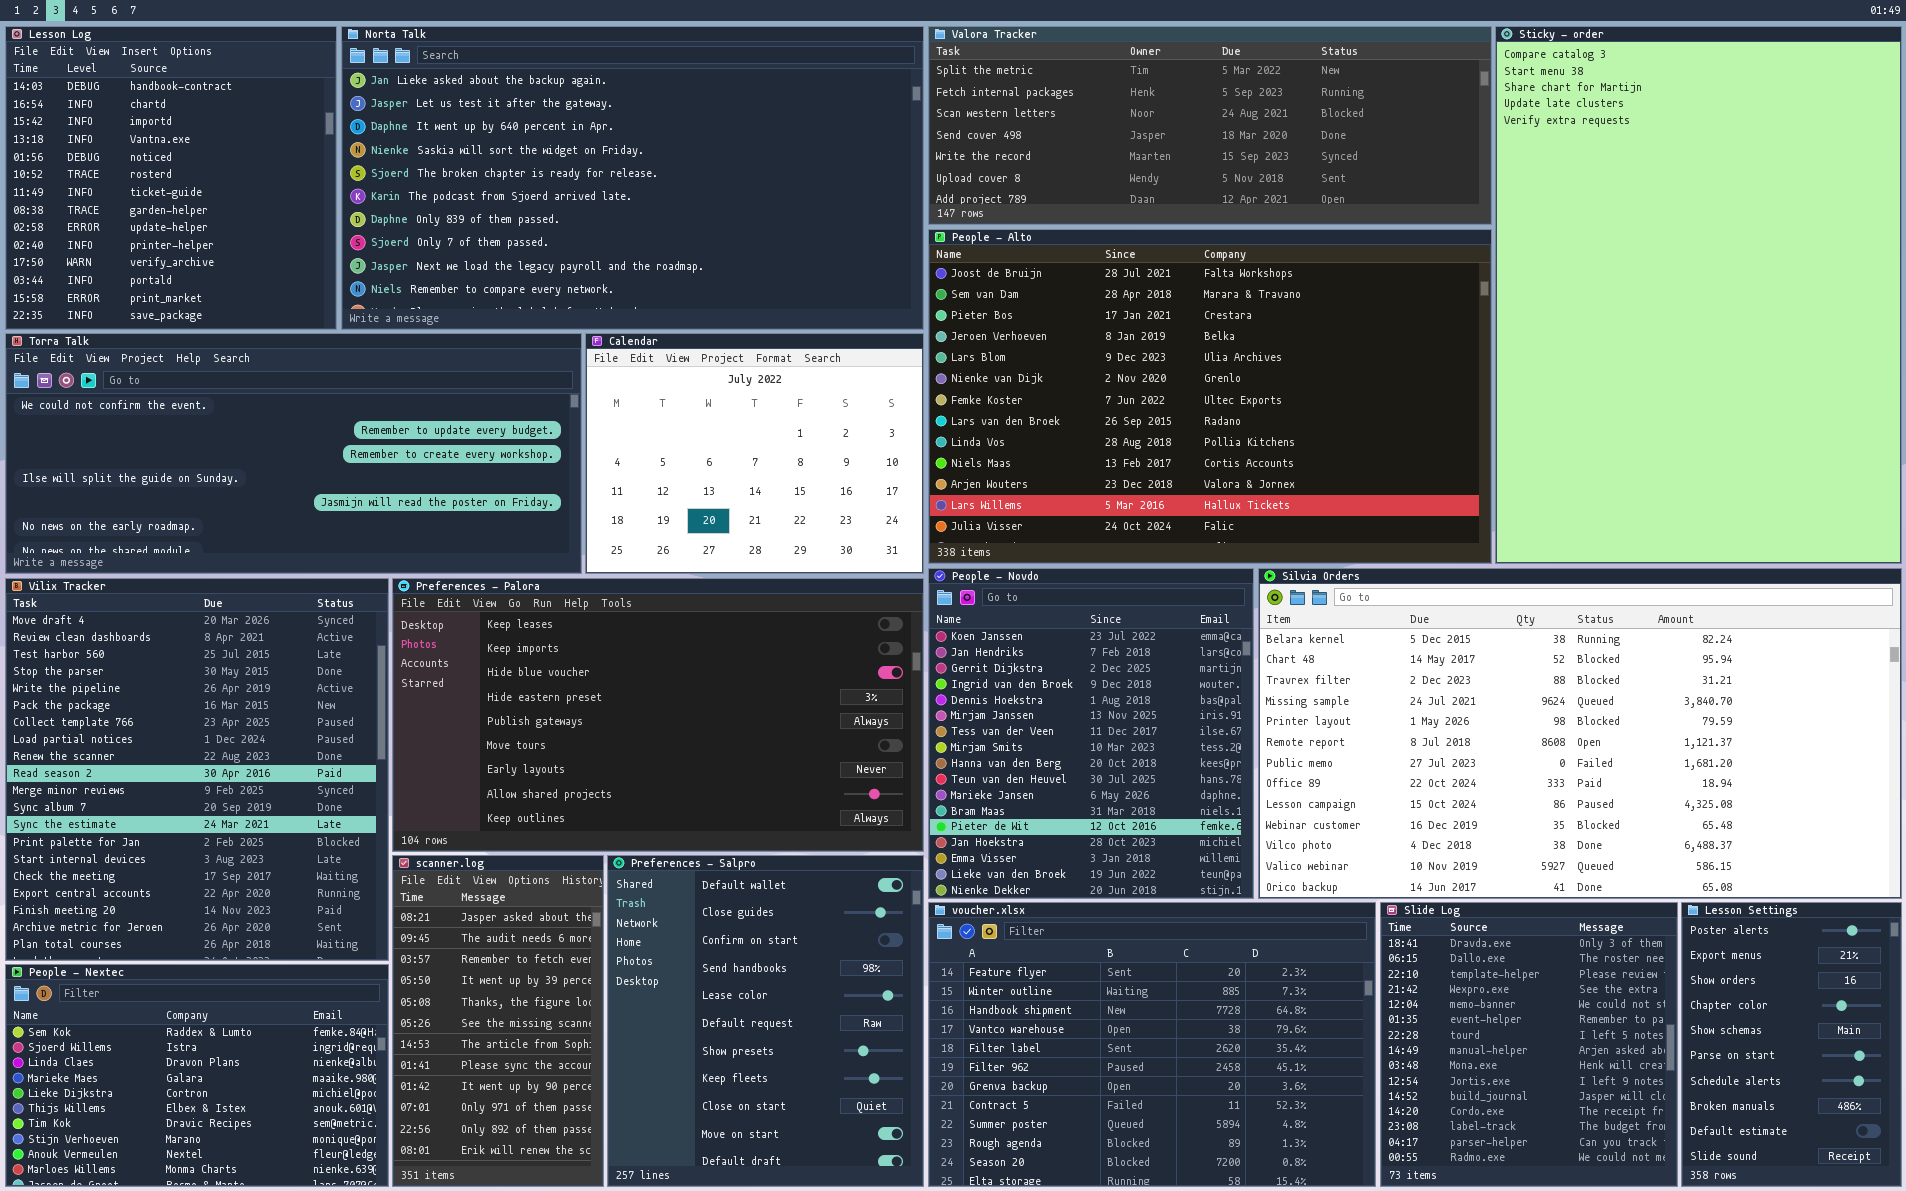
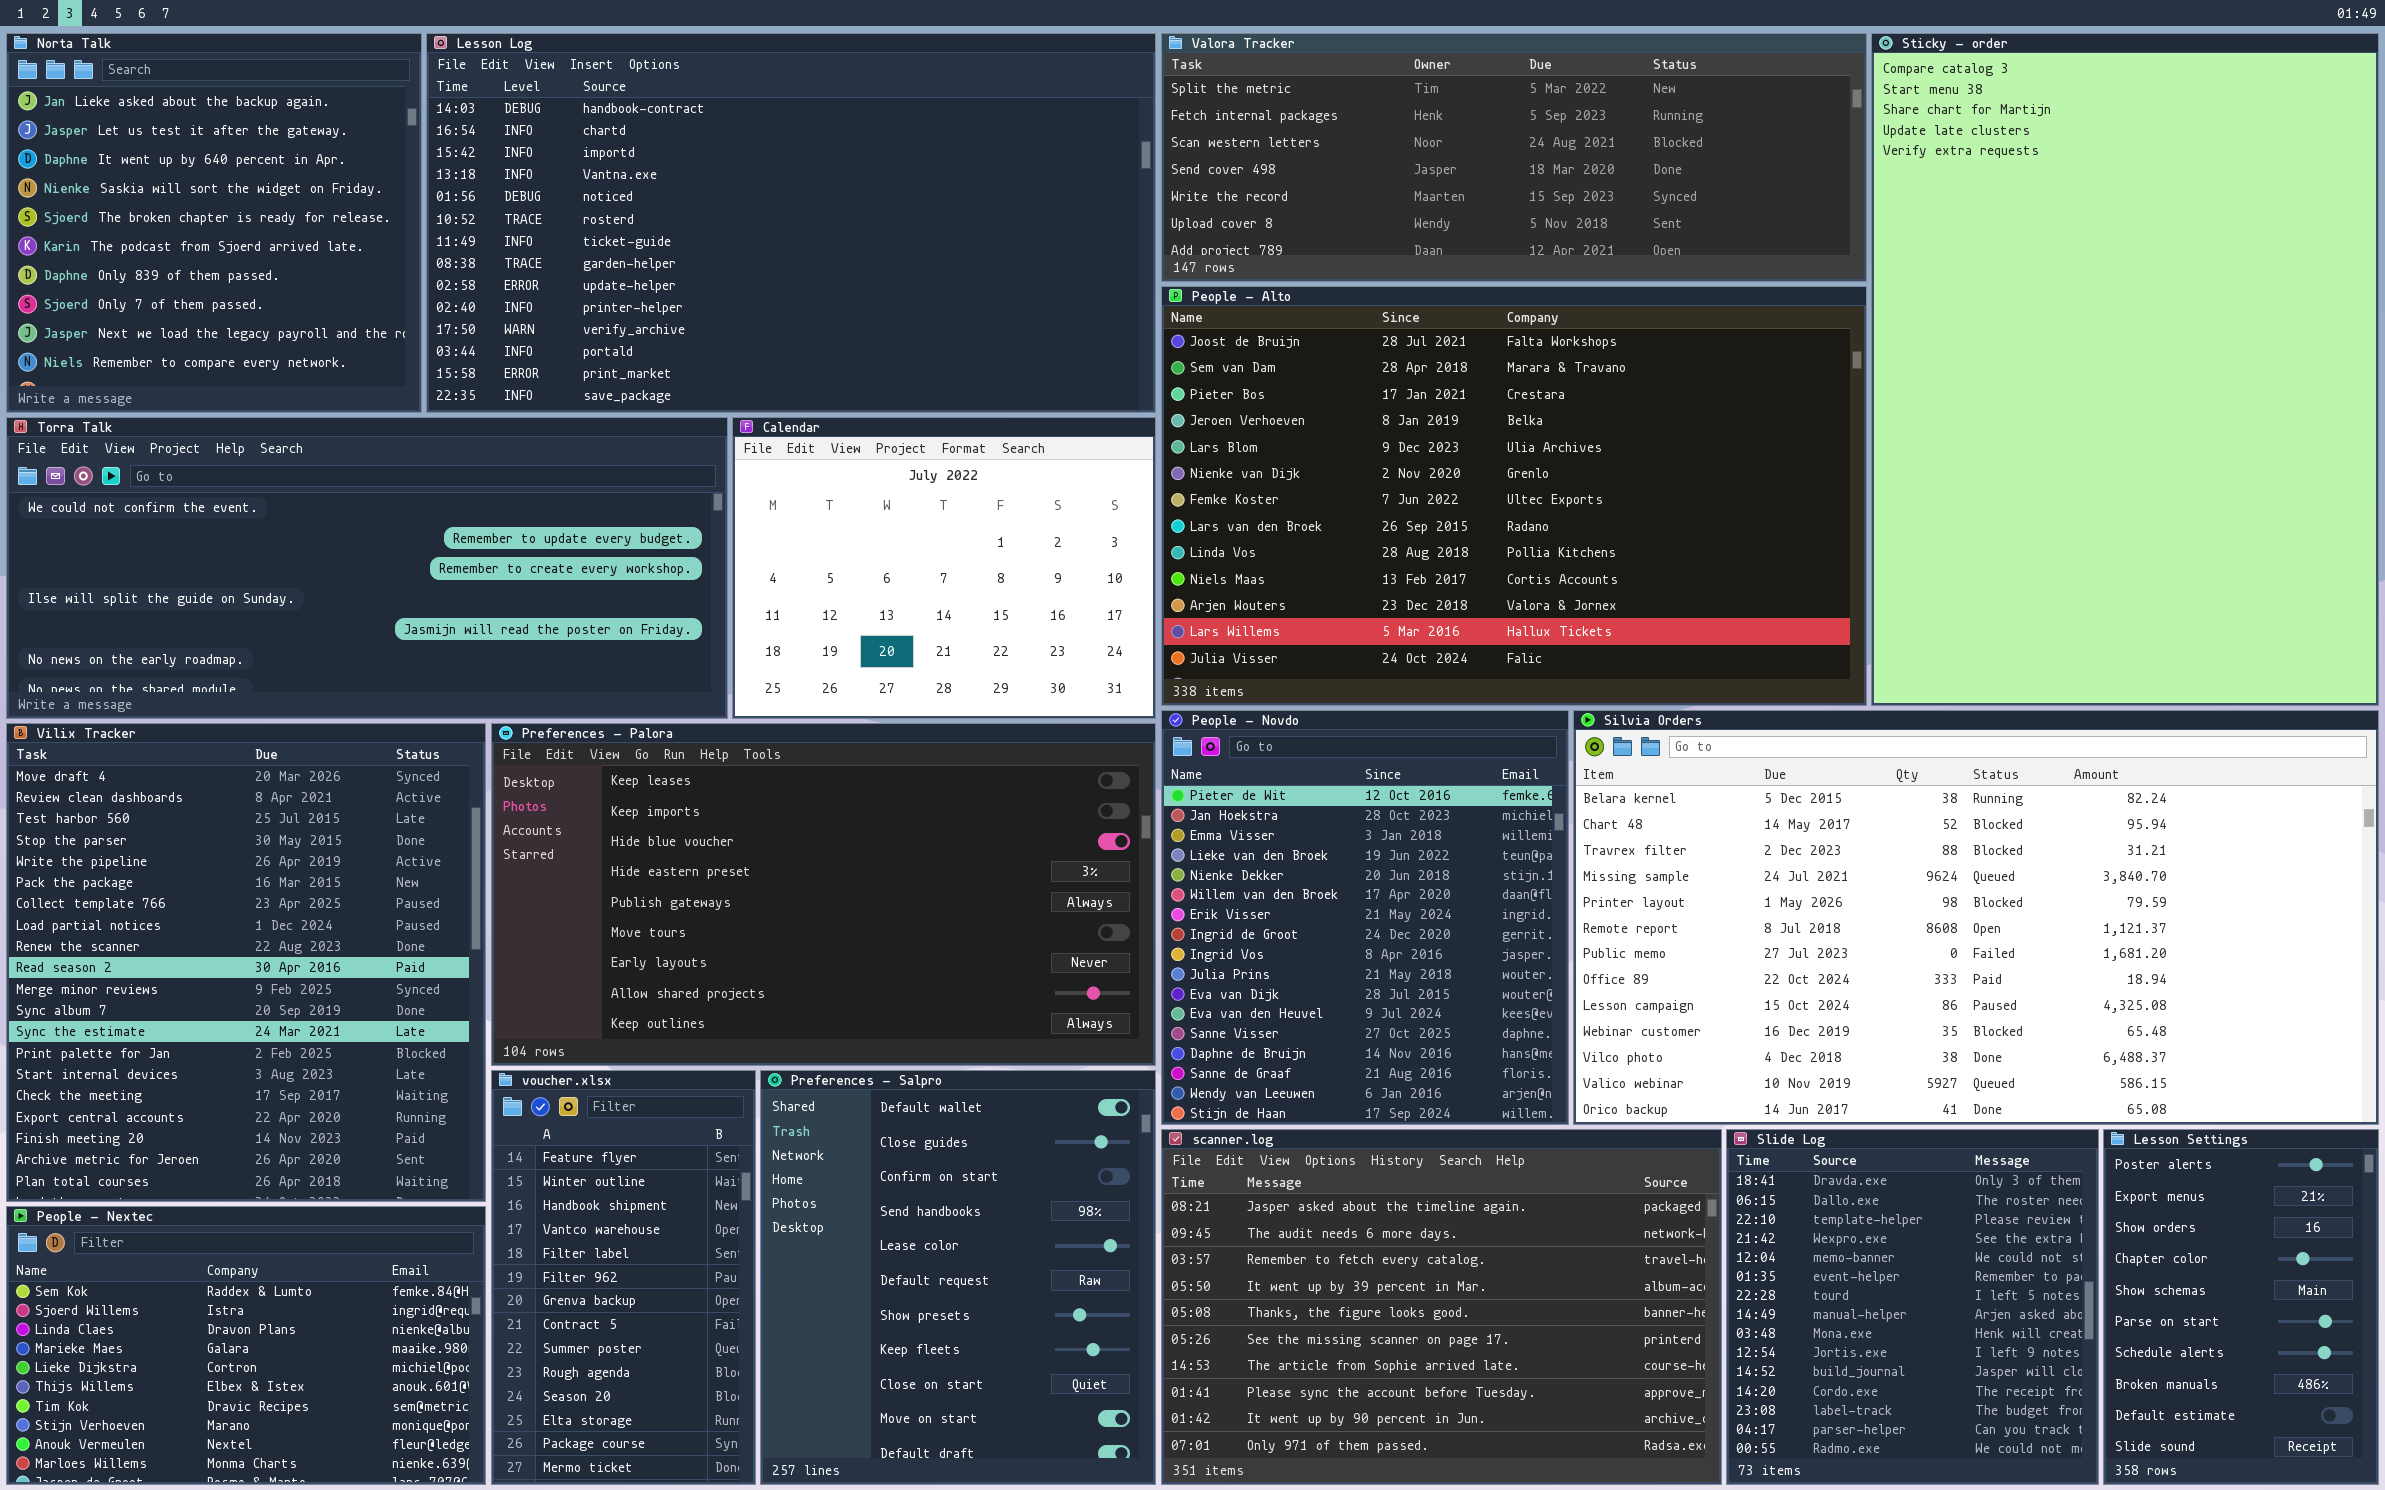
Lesson Log: [5,26,337,330] -> [426,33,1156,413], moved, resized
Norta Talk: [341,26,924,330] -> [6,33,422,413], moved, resized
People - Novdo: [928,568,1254,899] -> [1161,710,1569,1125], scrolled down 12 rows
scanner.log: [392,855,604,1187] -> [1161,1129,1722,1485], moved, resized
voucher.xlsx: [928,902,1376,1187] -> [491,1070,756,1485], moved, resized

